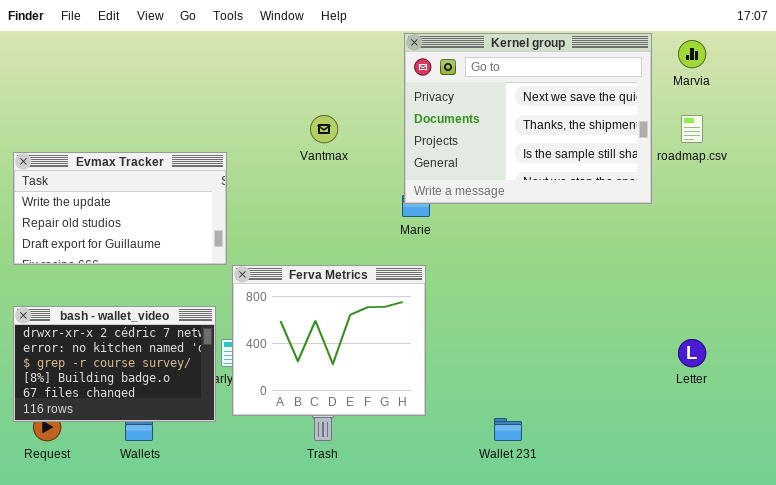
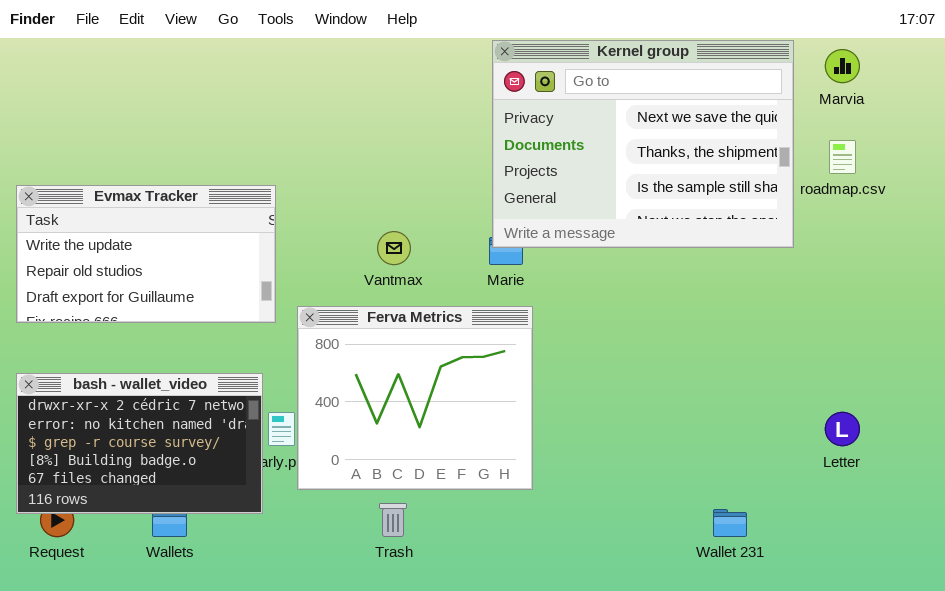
Vantmax: [310,115,338,143] -> [377,231,411,265], moved
Ferva Metrics: [232,265,426,416] -> [297,306,533,490], moved
Wallet 231: [494,418,522,441] -> [713,509,747,537], moved

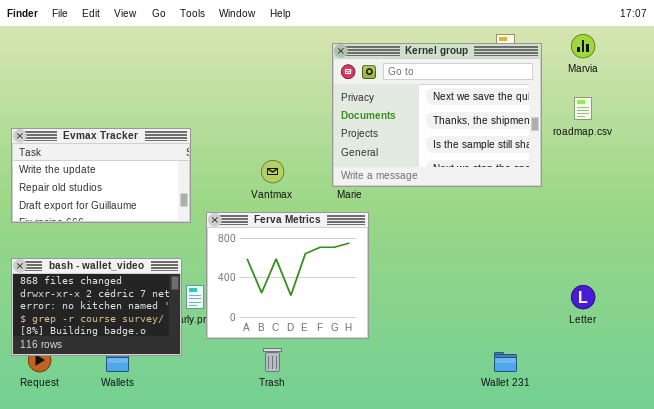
Kernel group: [492,40,794,248] -> [332,43,542,187], moved
bash - wallet_video: [16,373,263,514] -> [11,258,182,356], scrolled up 1 row

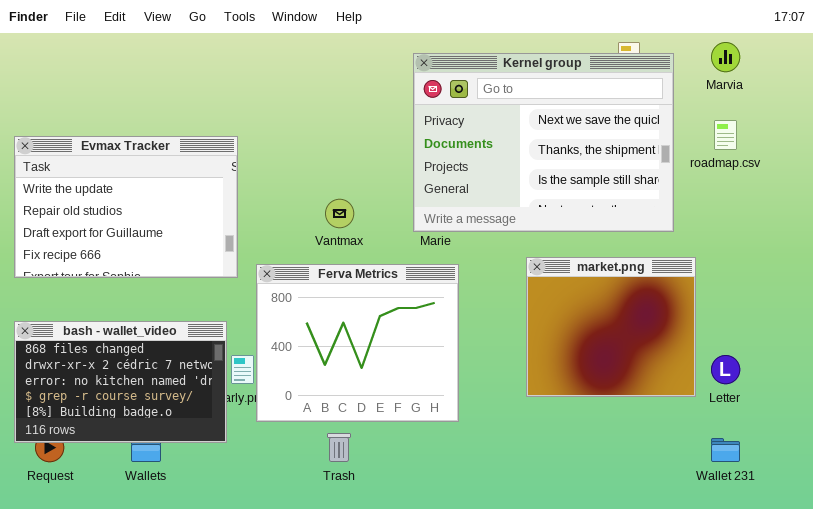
Evmax Tracker: [11,128,191,223] -> [14,136,238,278], resized
market.png: none -> [526,257,696,397], opened
Wallet 231: [494,352,517,372] -> [711,438,740,462], moved

